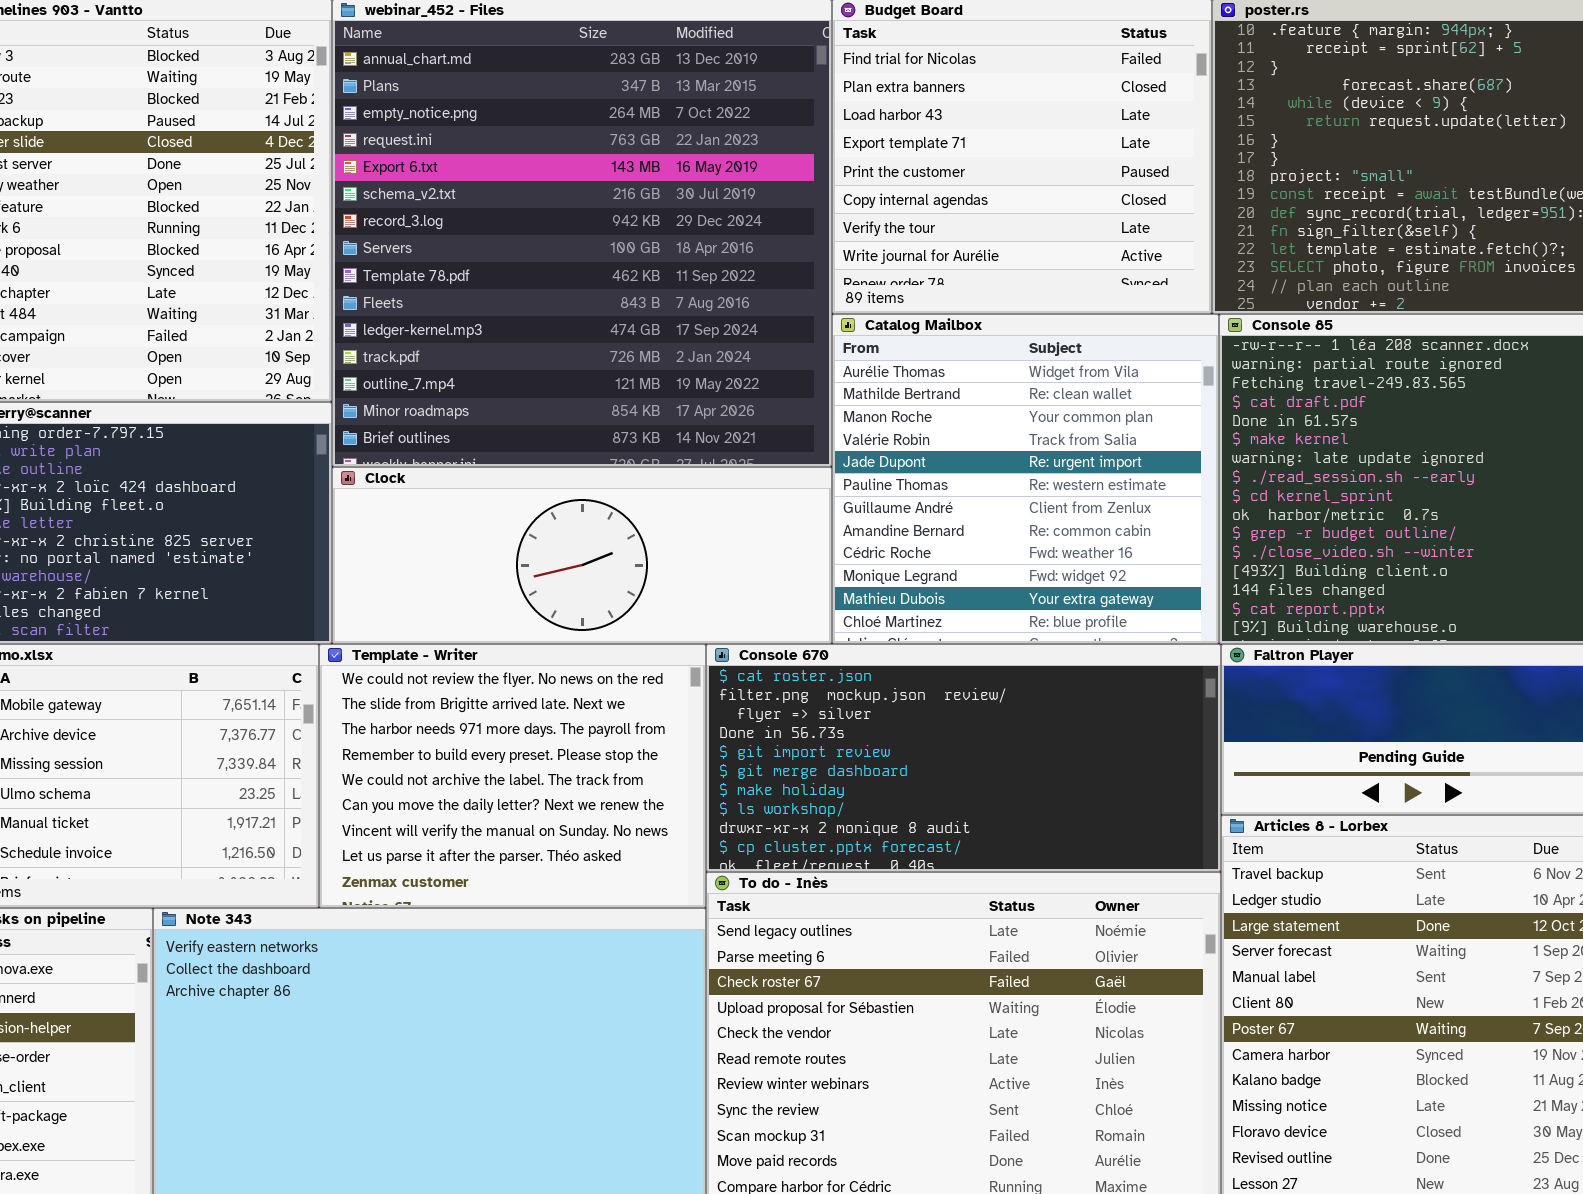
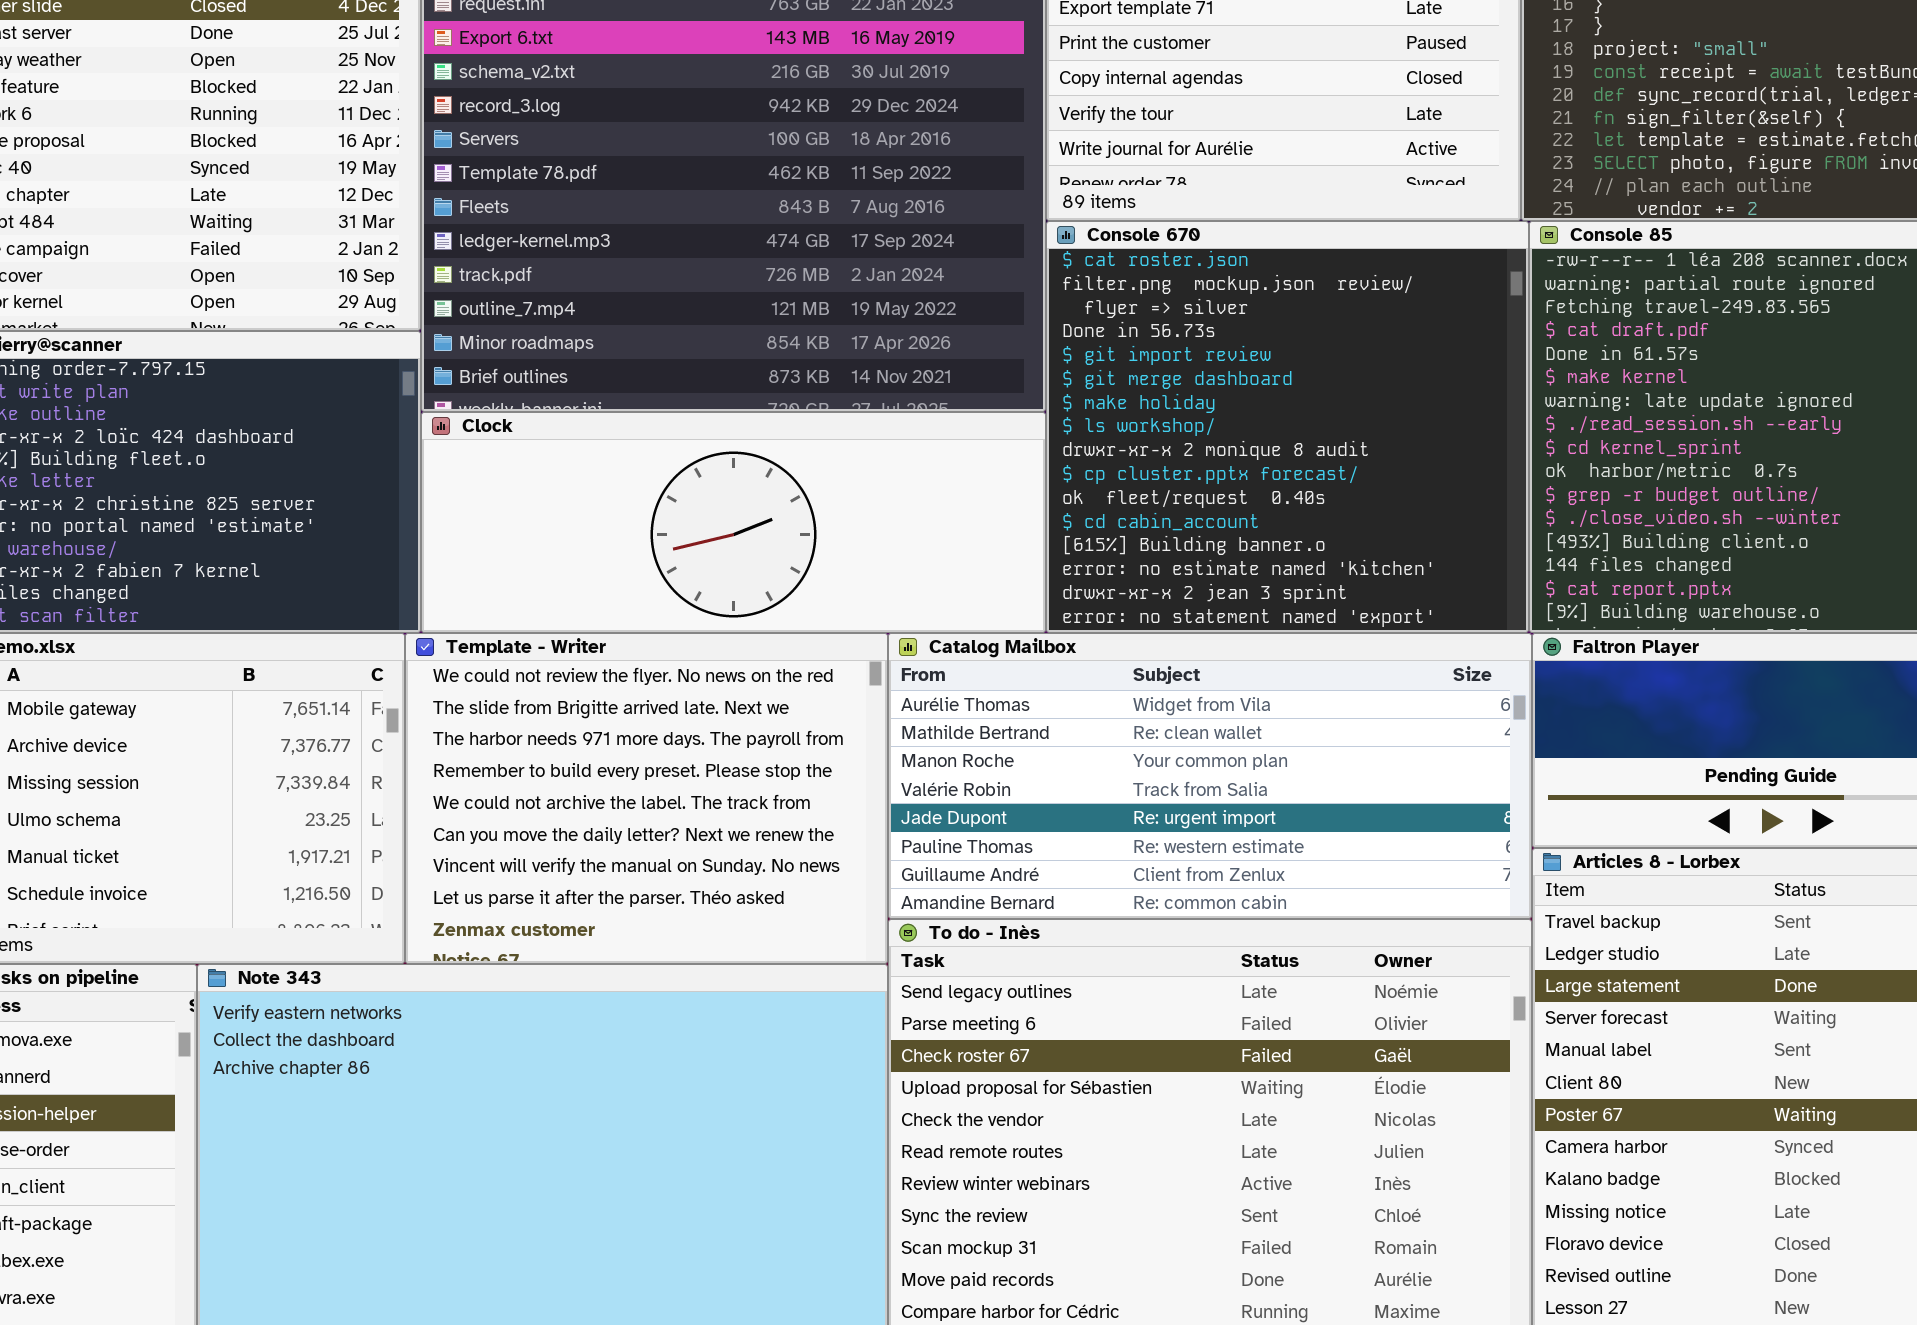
Catalog Mailbox: [832,314,1219,644] -> [888,633,1532,919], moved, resized
Console 670: [706,644,1221,872] -> [1046,221,1529,633], moved, resized

